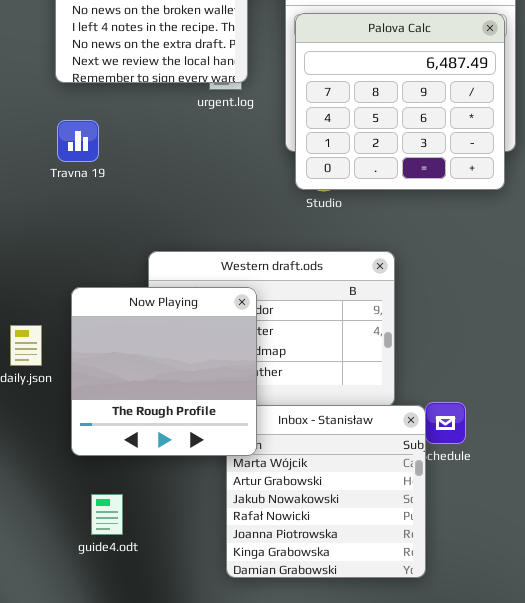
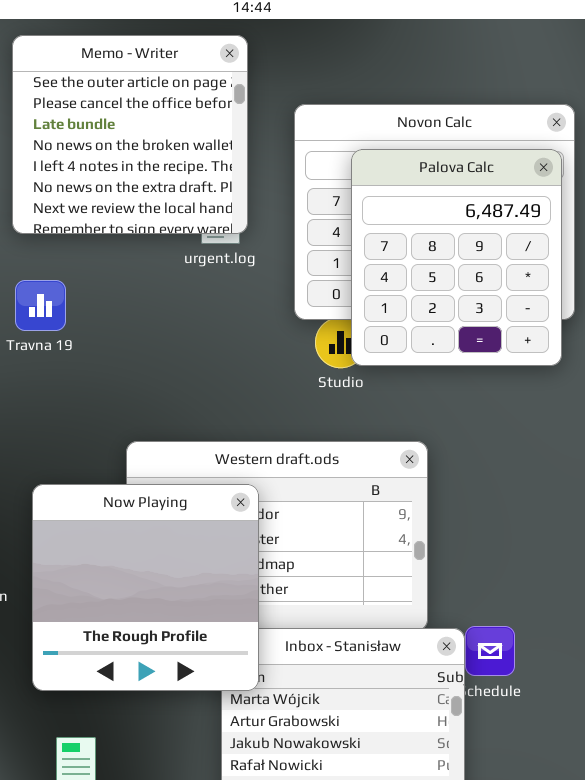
Palova Calc: [295,13,505,190] -> [351,149,562,366], resized

